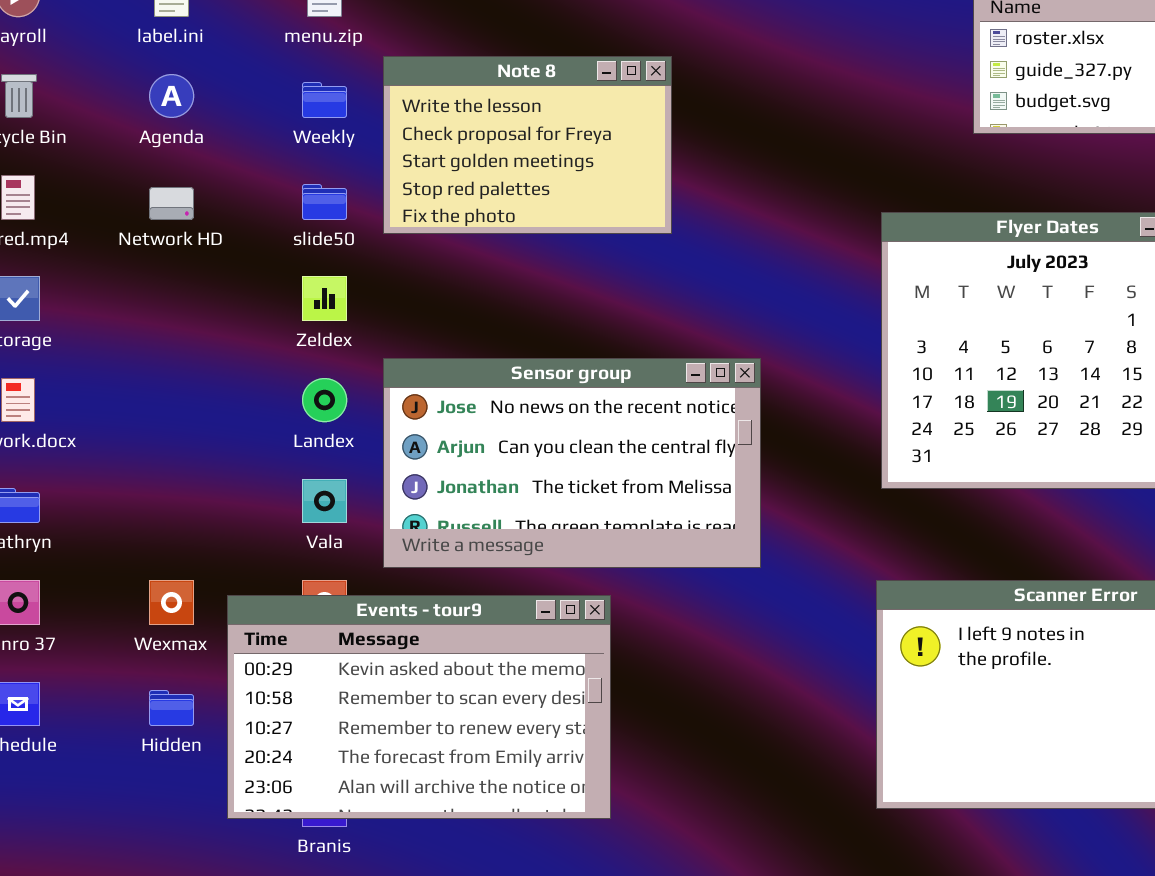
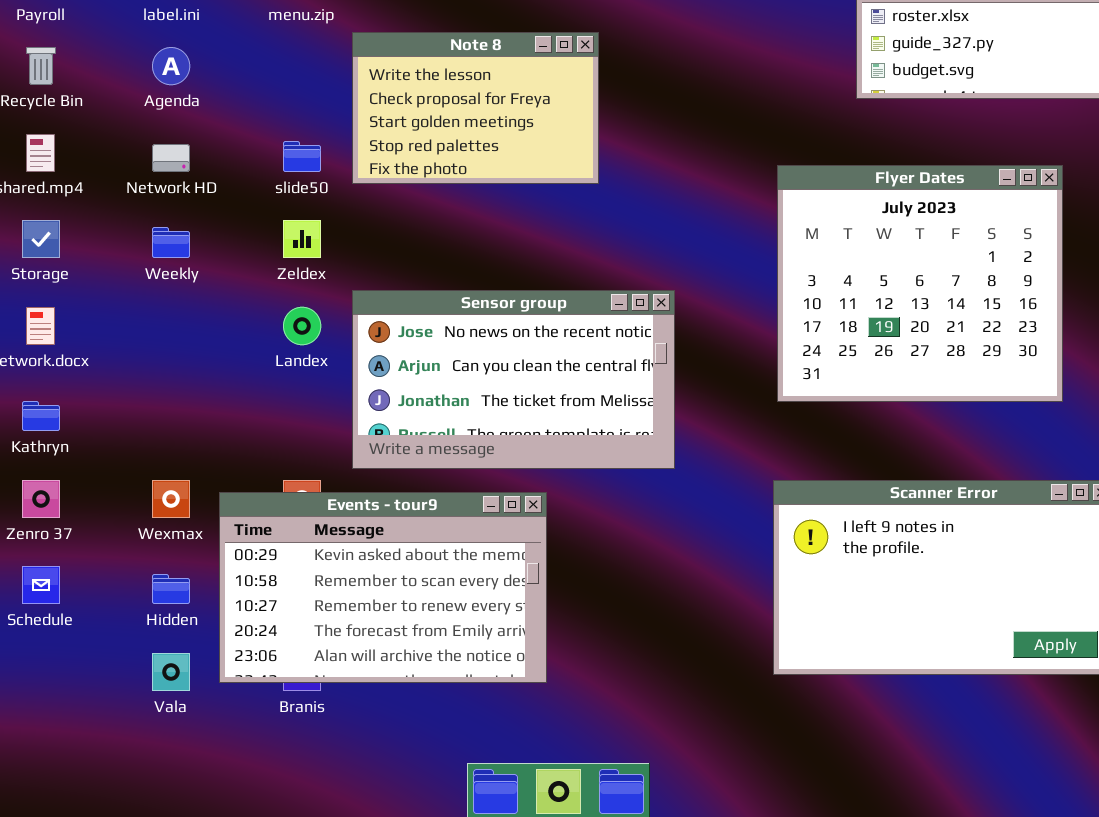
Weekly: [302,82,347,118] -> [152,227,190,258], moved
Vala: [302,479,347,523] -> [152,653,190,691], moved

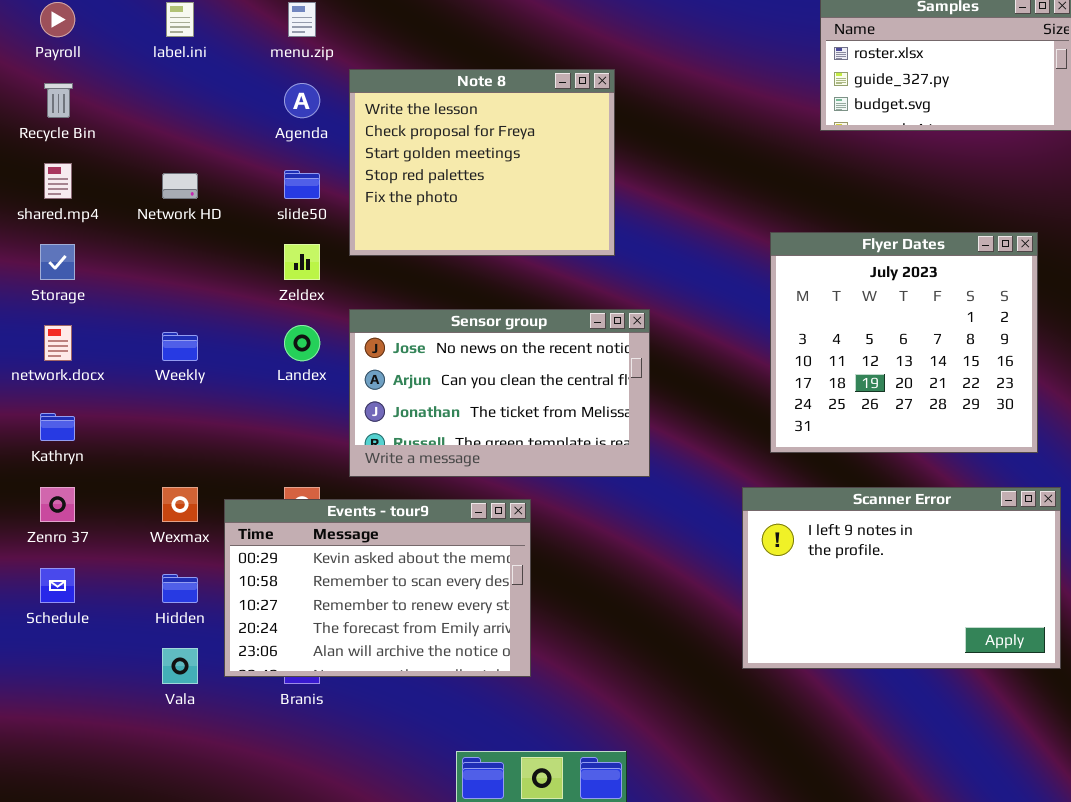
Note 8: [352,32,599,184] -> [349,69,615,256], resized
Agenda: [152,47,190,85] -> [284,83,320,118], moved
Flyer Dates: [777,165,1063,402] -> [770,232,1038,453], moved
Weekly: [152,227,190,258] -> [162,332,198,361], moved

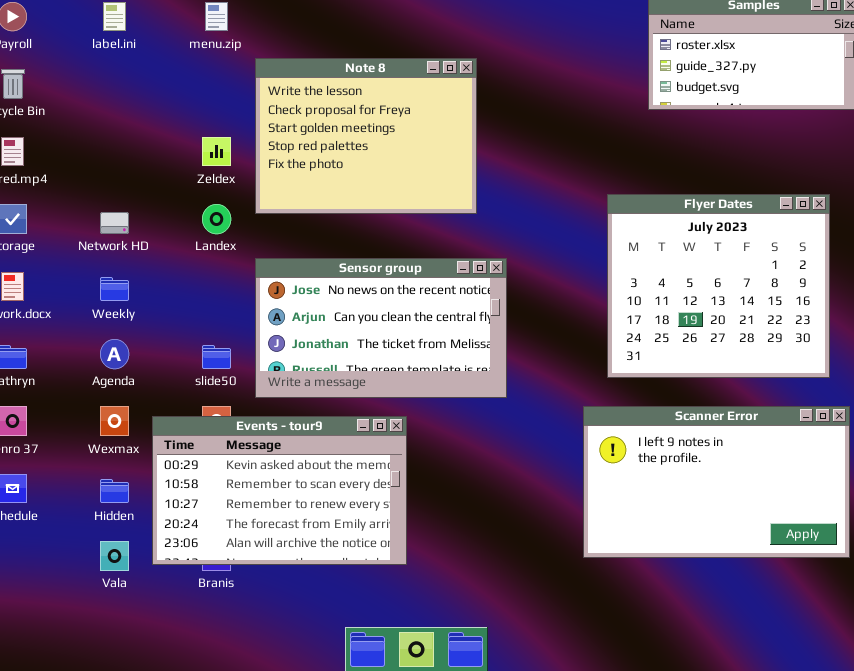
Agenda: [284,83,320,118] -> [100,339,129,369], moved
slide50: [284,170,320,199] -> [202,345,231,369], moved
Network HD: [162,173,198,199] -> [100,212,129,234], moved
Zeldex: [284,244,320,280] -> [202,137,231,166], moved
Landex: [284,325,320,361] -> [202,204,231,234], moved

